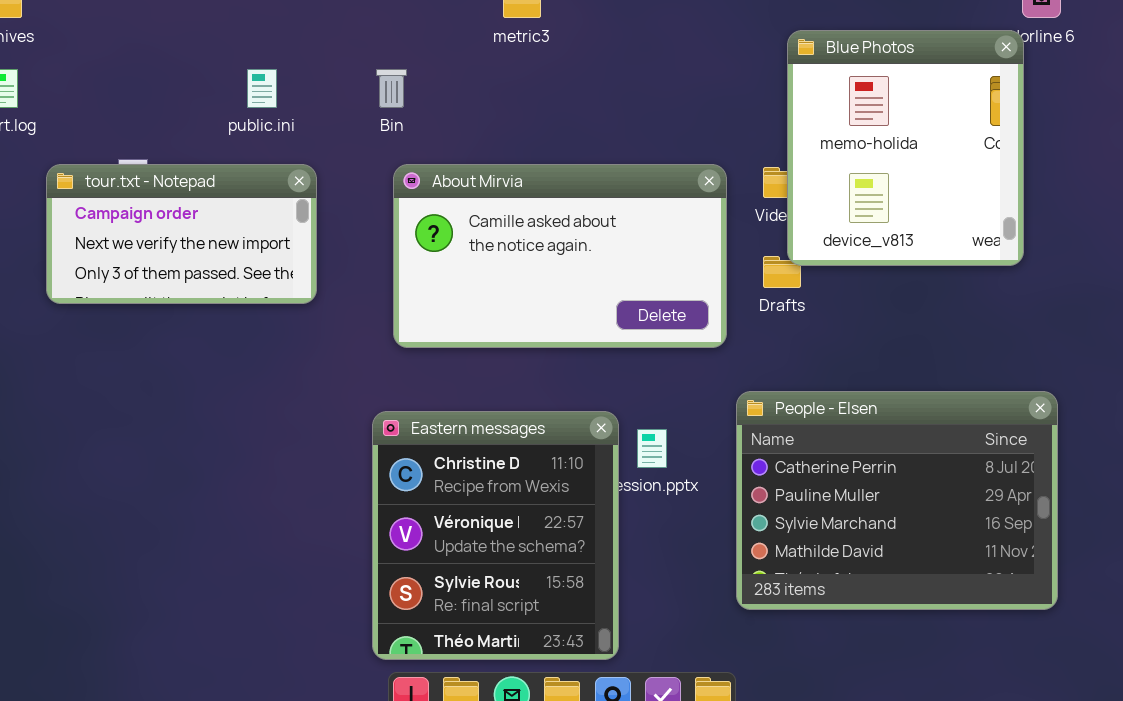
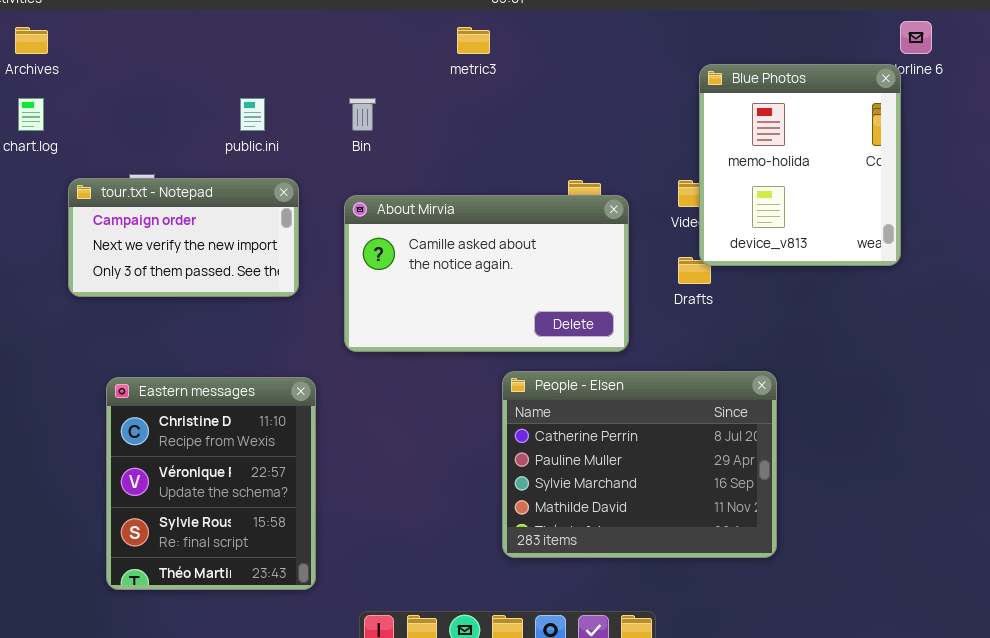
About Mirvia: [393,164,727,348] -> [344,195,629,352], moved
People - Elsen: [736,391,1058,610] -> [502,371,777,558], moved
Eastern messages: [372,411,619,660] -> [106,377,316,590], moved

